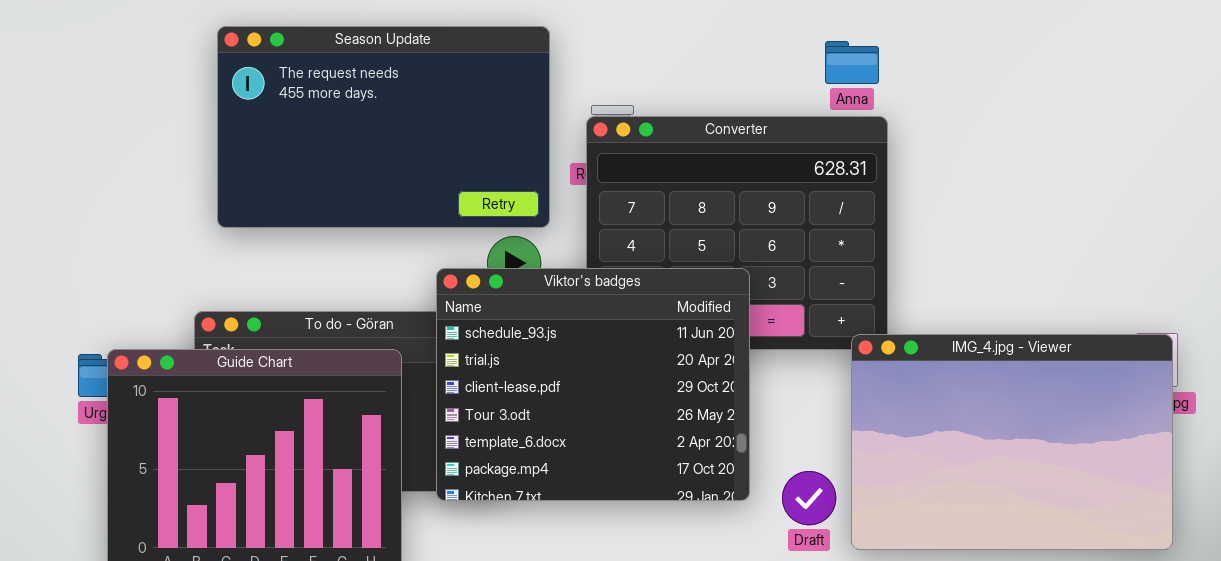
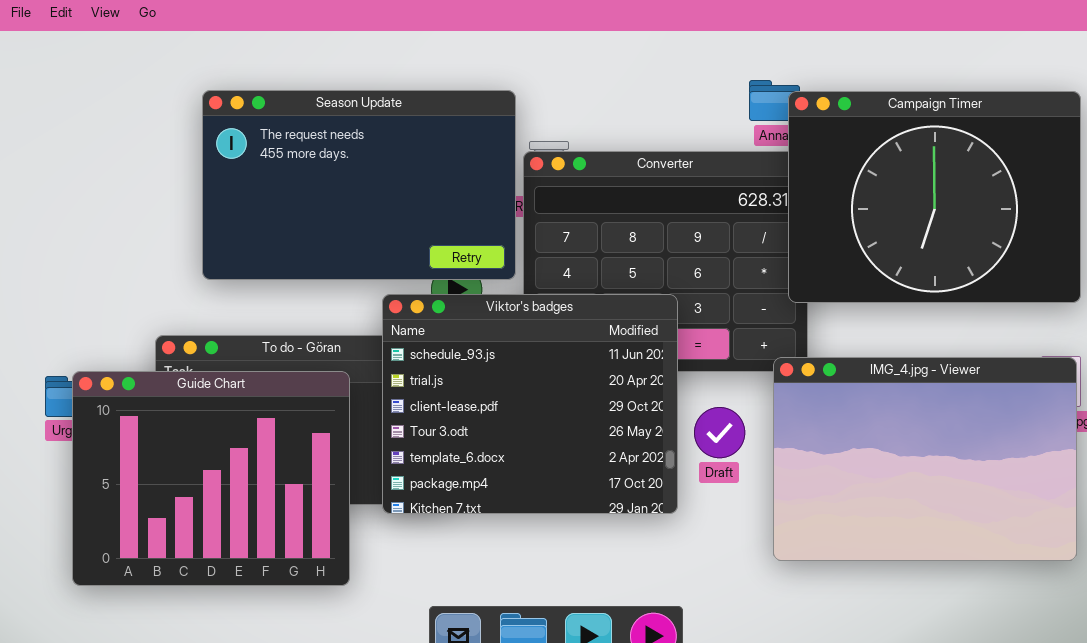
Season Update: [217,26,550,228] -> [202,90,516,280], moved
Campaign Timer: none -> [788,91,1081,303], opened
Draft: [782,471,836,525] -> [694,407,745,458], moved

